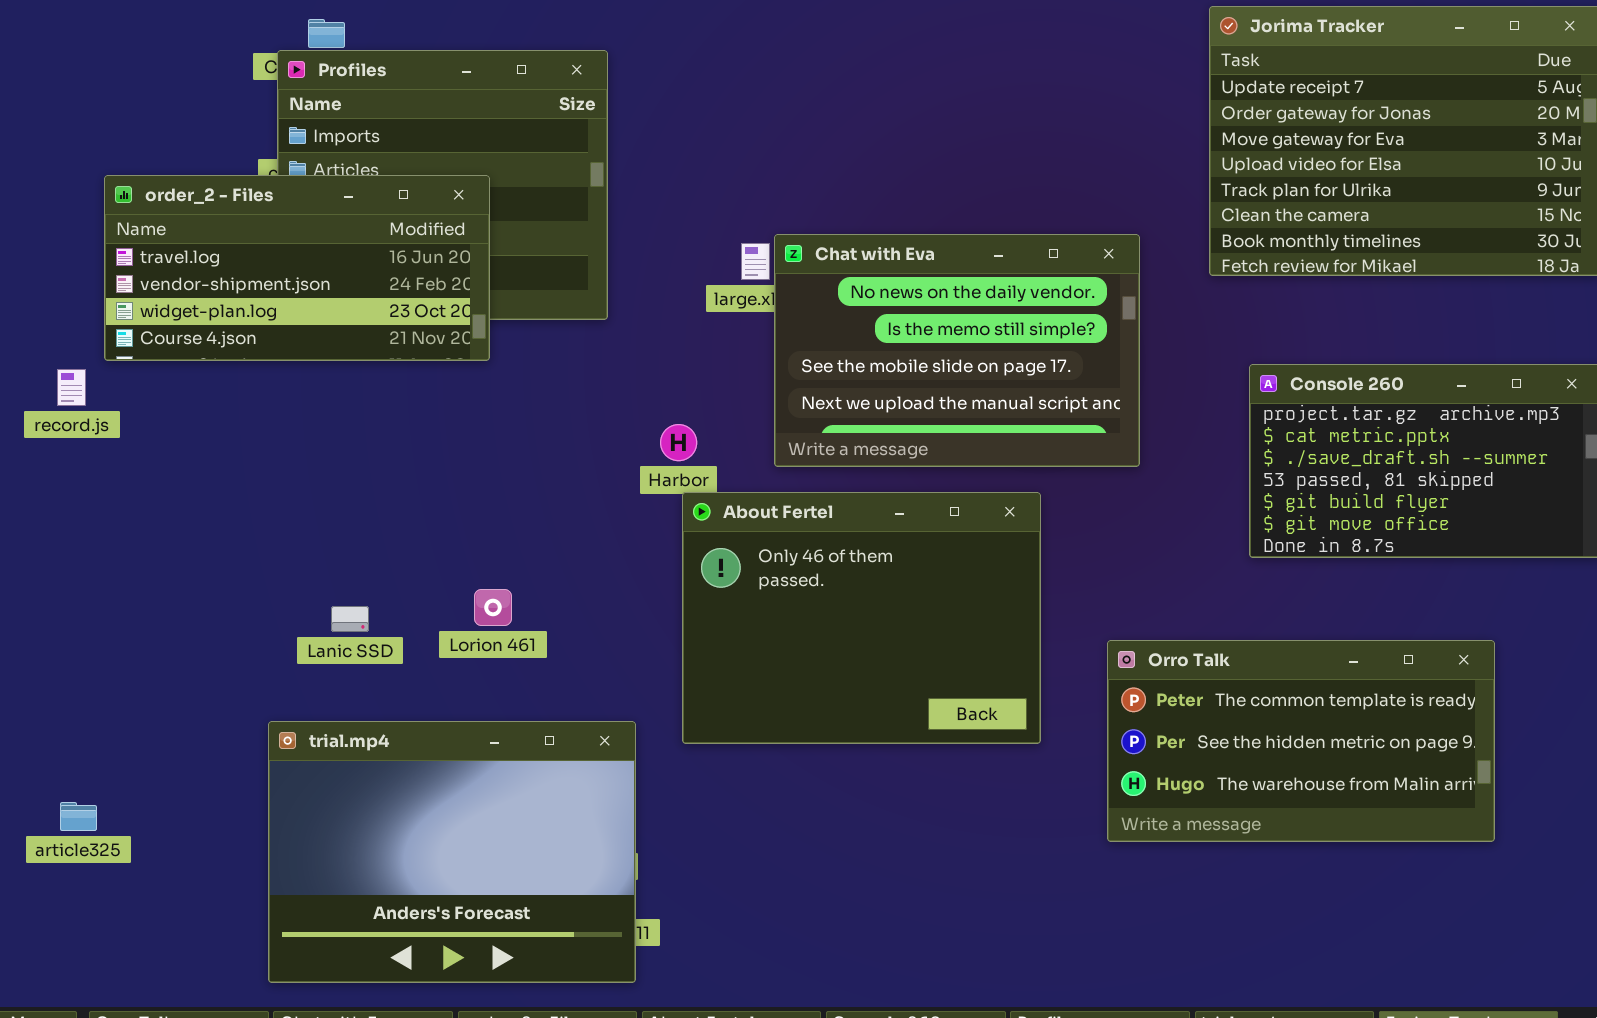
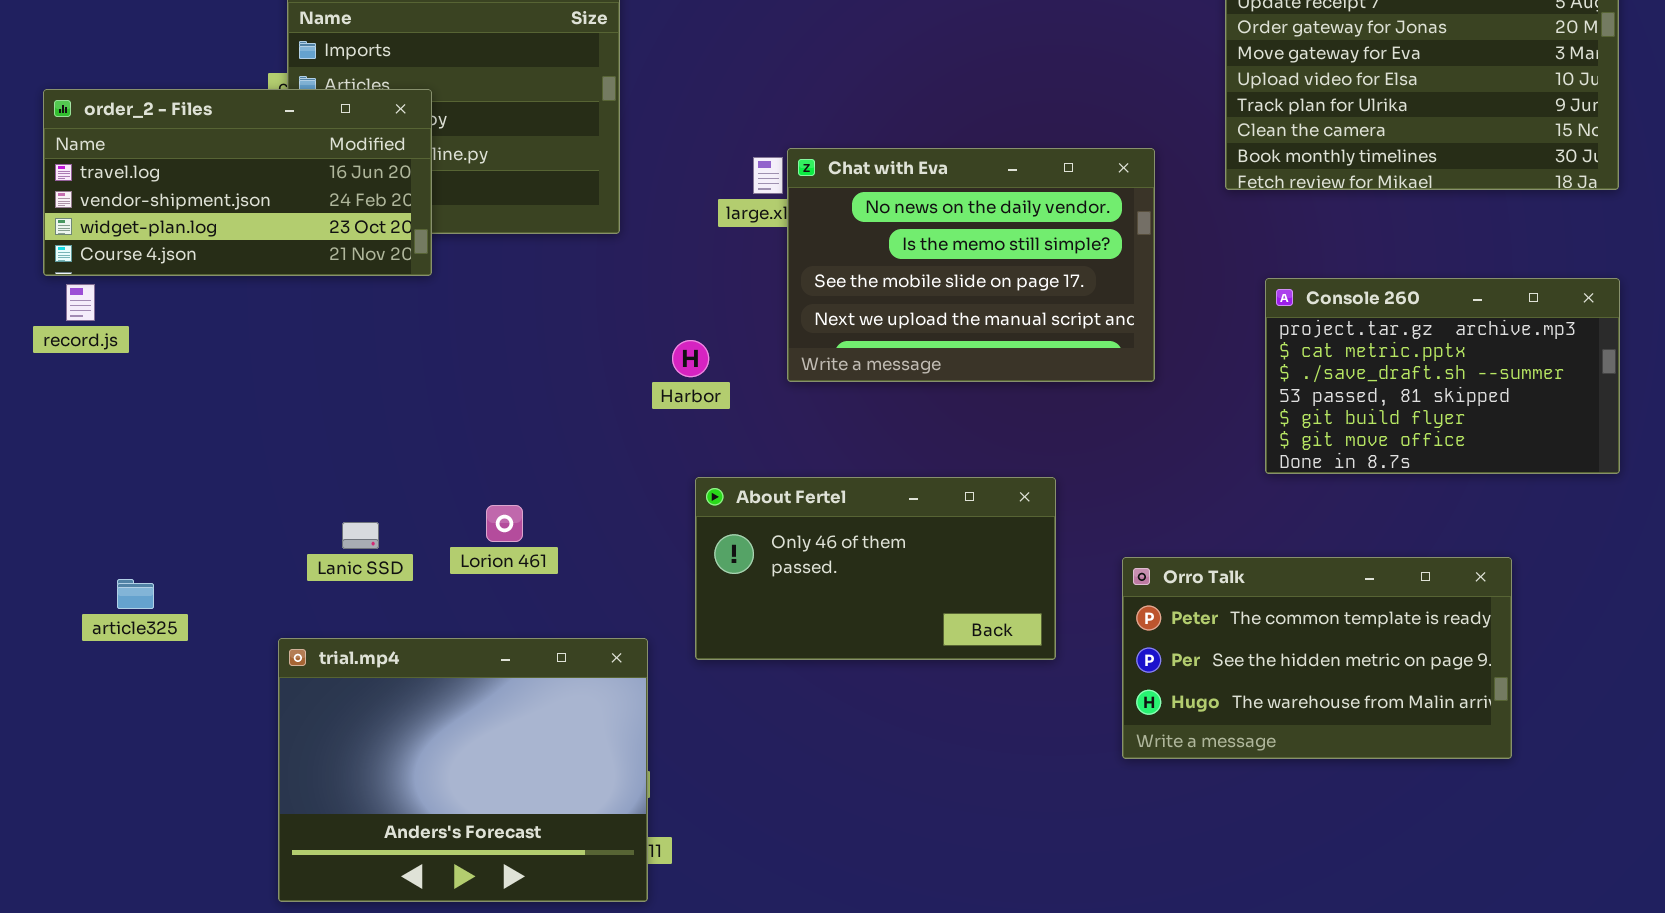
order_2 - Files: [104,175,490,361] -> [43,89,432,276], moved
About Fertel: [682,492,1041,744] -> [695,477,1056,660], resized
article325: [60,802,97,831] -> [117,579,154,609], moved

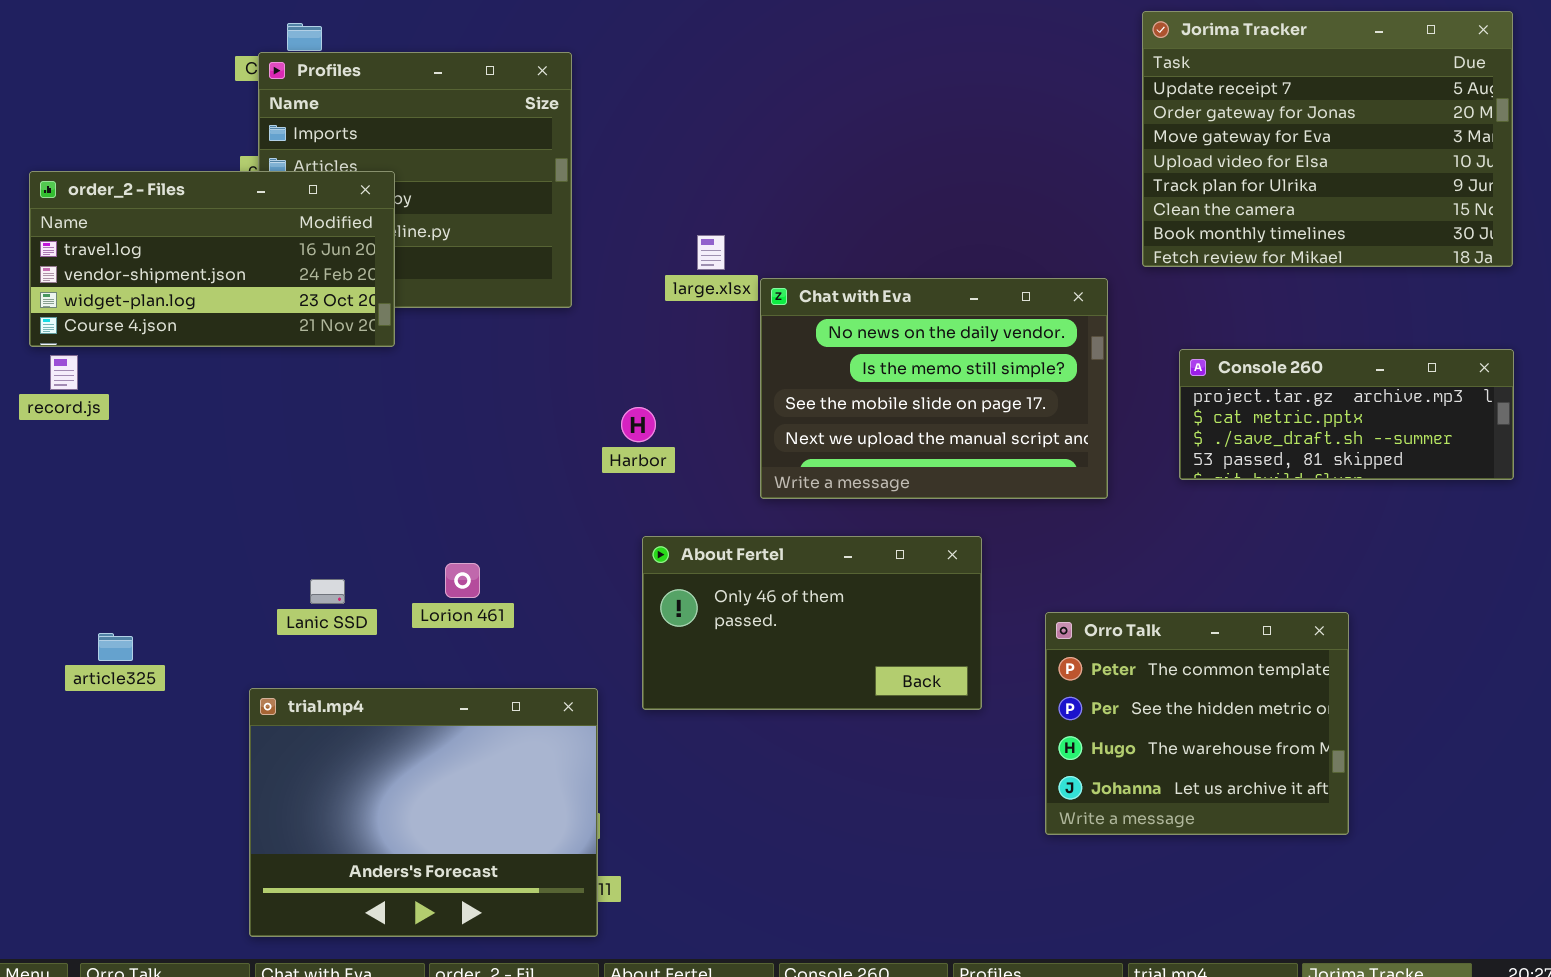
Chat with Eva: [787,148,1155,382] -> [760,278,1108,499], moved
Console 260: [1265,278,1620,474] -> [1179,349,1514,480], resized
Orro Talk: [1122,557,1512,759] -> [1045,612,1349,835], resized

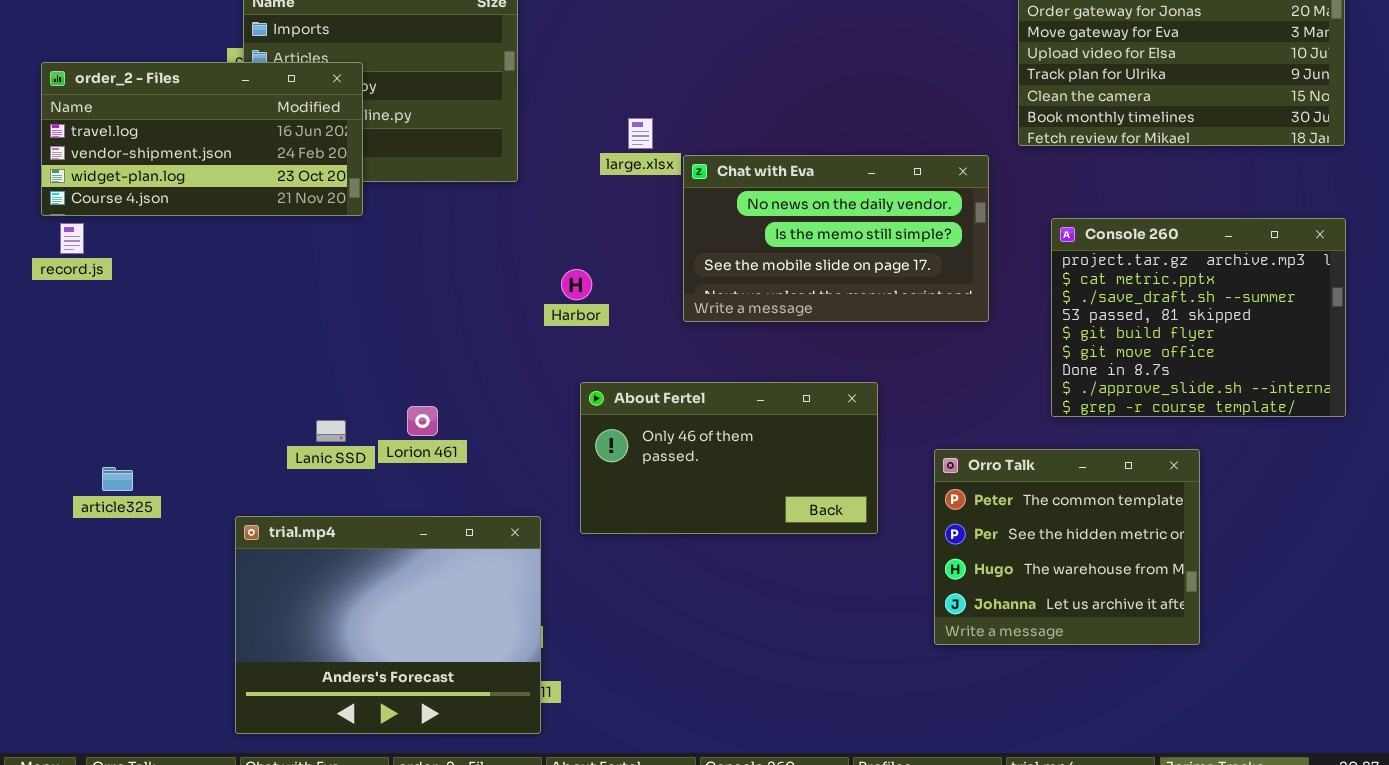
Chat with Eva: [760,278,1108,499] -> [683,155,989,322], resized
Console 260: [1179,349,1514,480] -> [1051,218,1346,417], resized
Lanic SSD: [310,579,345,604] -> [316,420,346,442], moved

